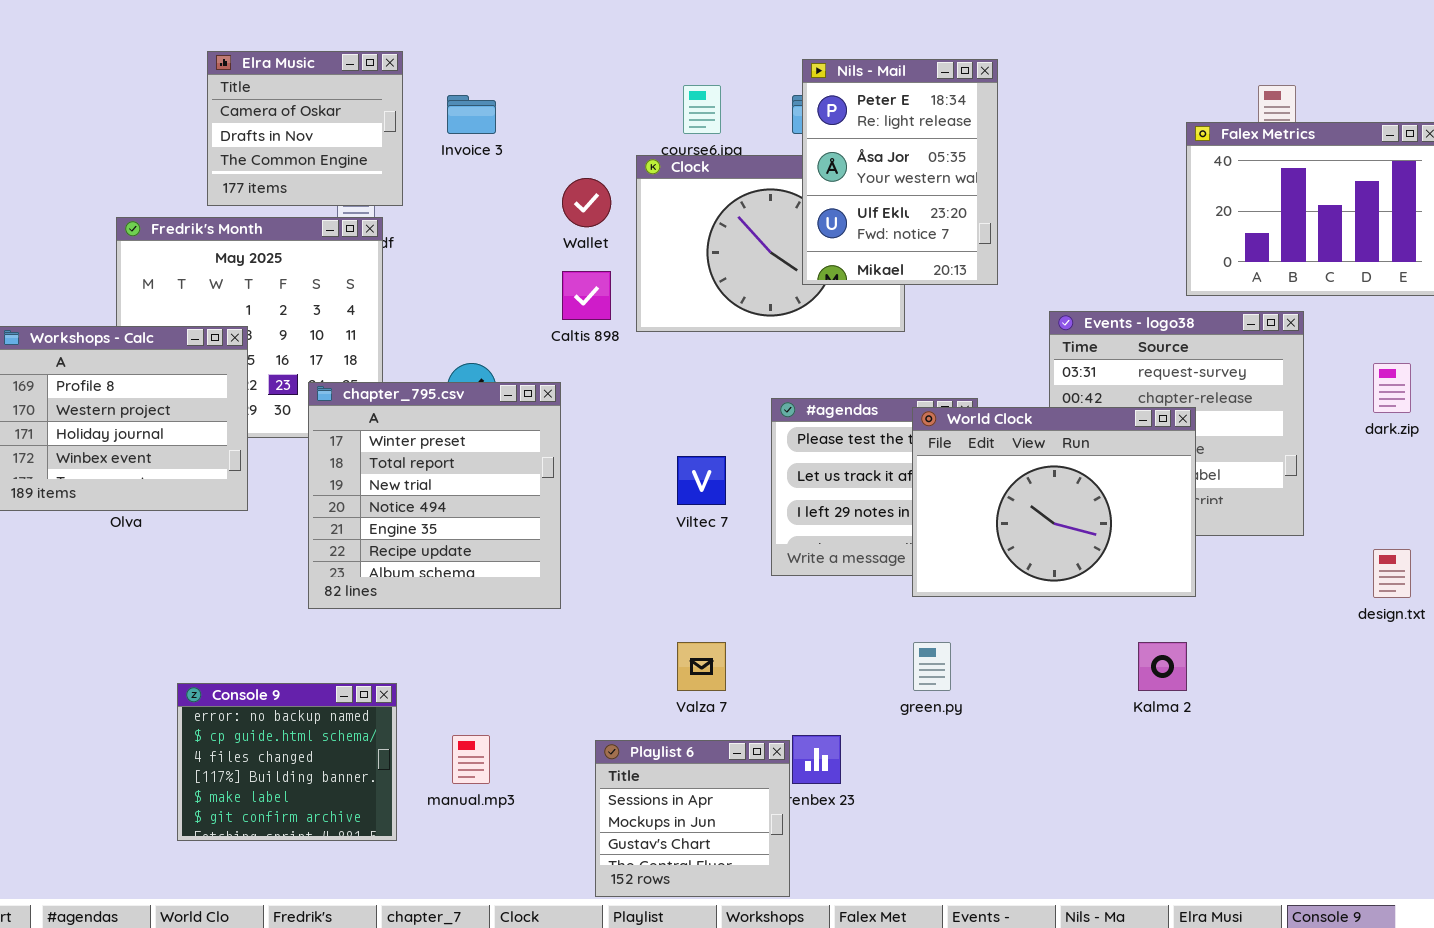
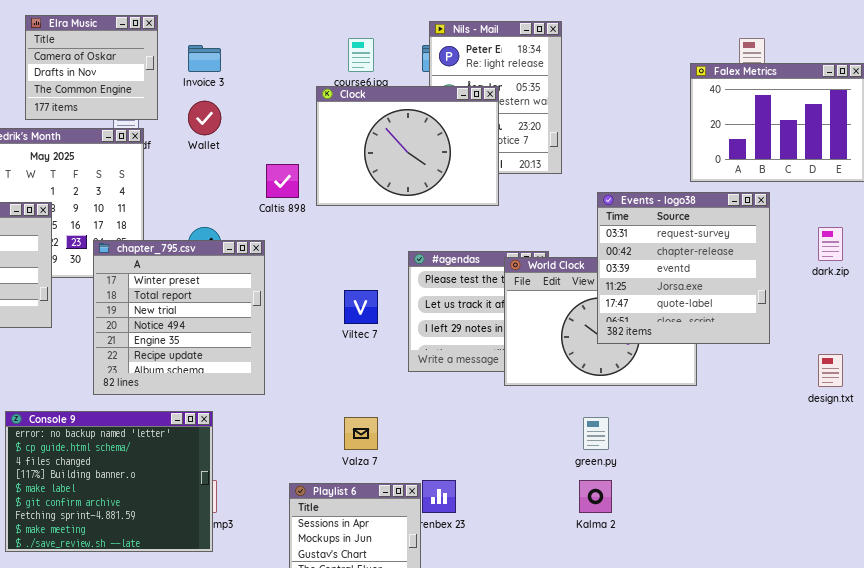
Clock: [636,155,905,332] -> [316,86,499,206], raised
Wallet: [562,178,611,227] -> [188,101,221,135], moved
Events - logo38: [1049,311,1304,536] -> [597,192,770,344], raised
green.py: [913,642,951,691] -> [583,417,609,450], moved
Kalma 2: [1138,642,1187,691] -> [579,480,612,513], moved
Console 9: [177,683,397,841] -> [5,411,213,552], resized

